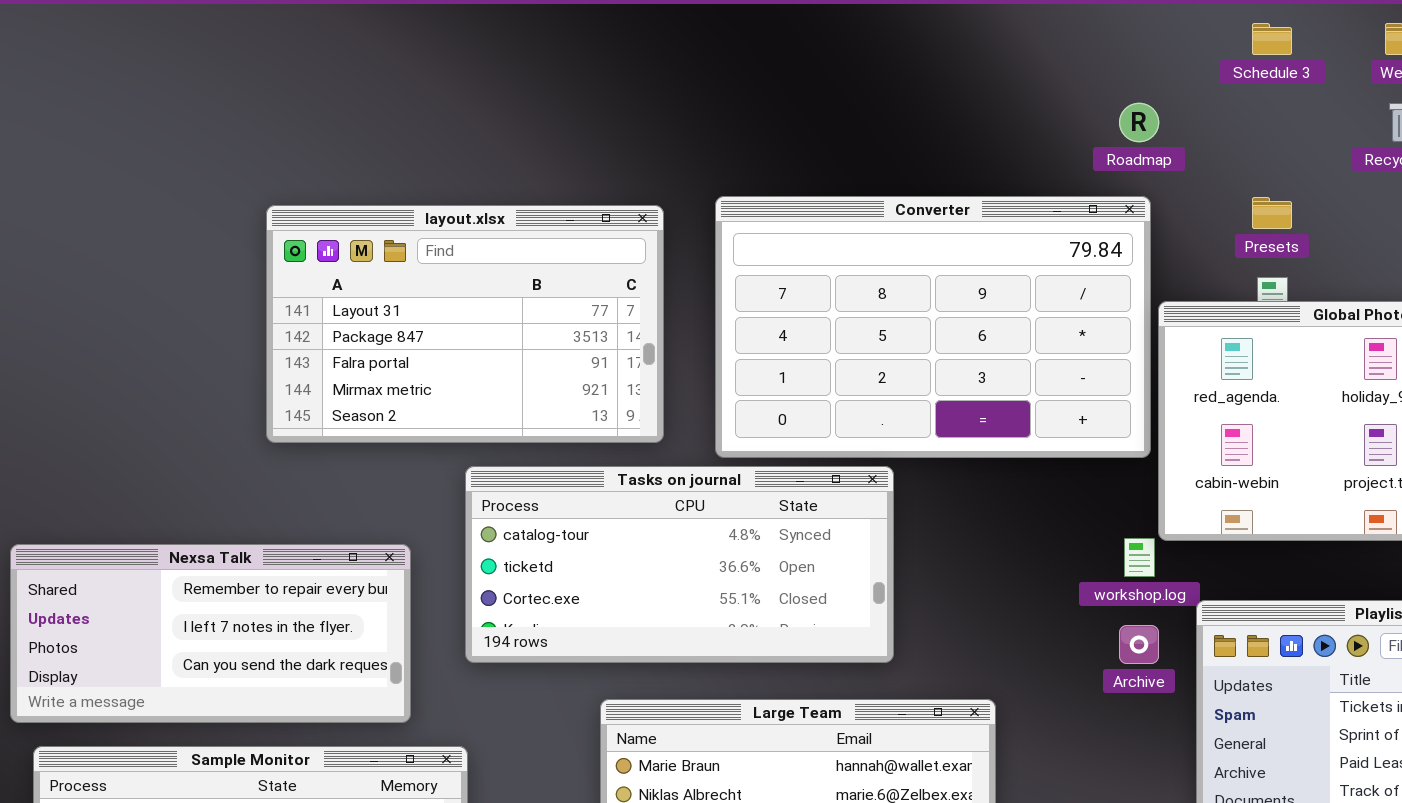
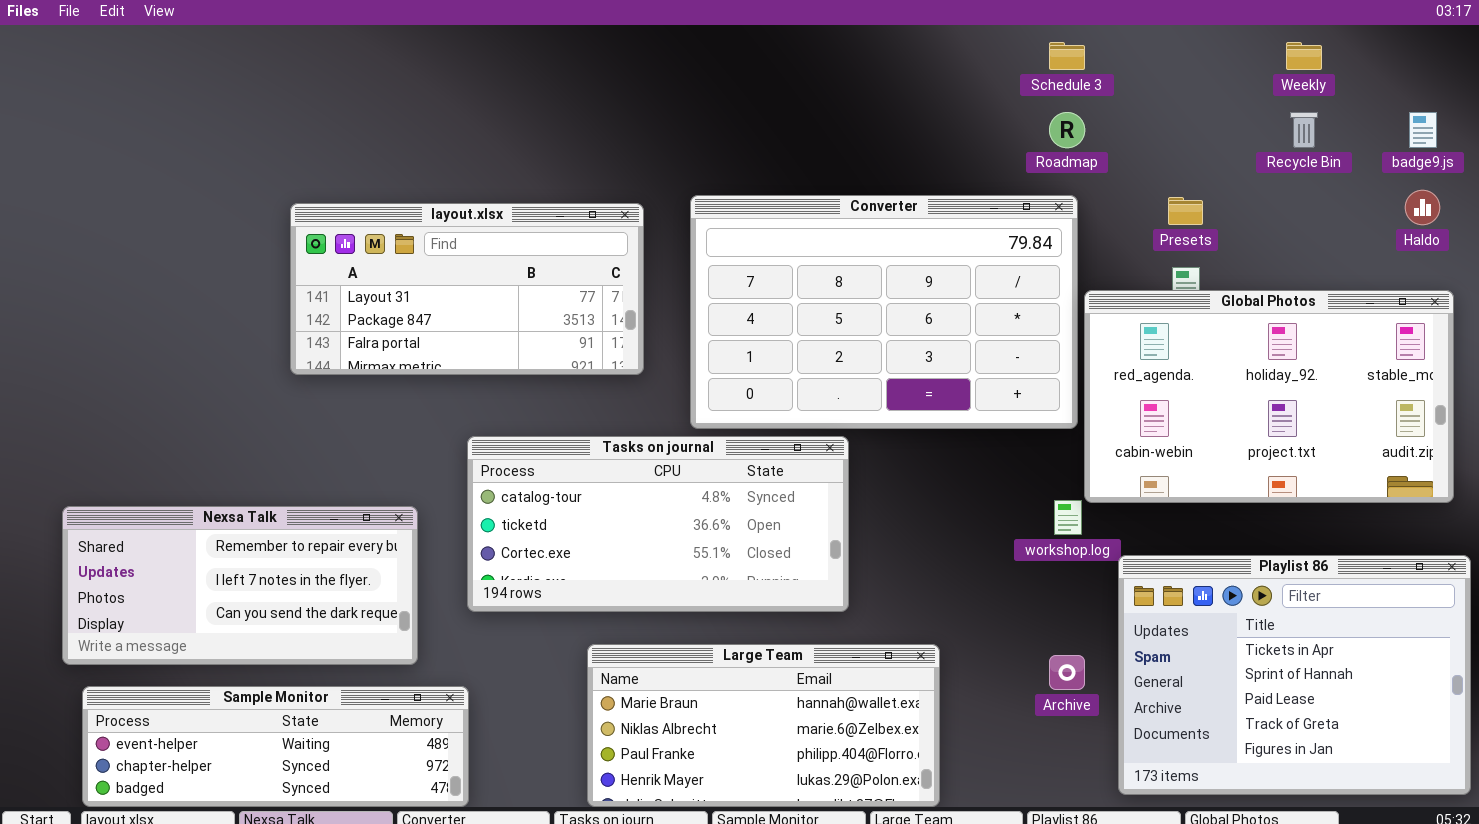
Schedule 3: [1252,23,1292,55] -> [1049,42,1085,70], moved
layout.xlsx: [266,205,664,443] -> [290,203,644,375], resized
Archive: [1119,625,1159,664] -> [1049,655,1085,690], moved

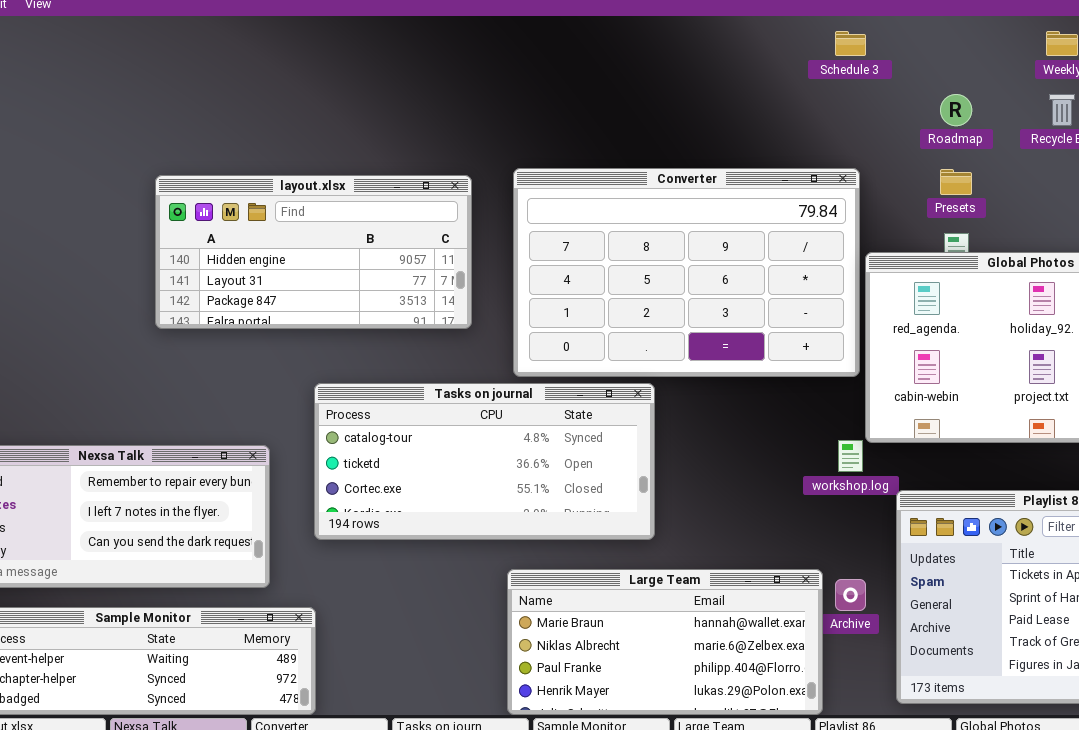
Roadmap: [1049,112,1085,148] -> [940,94,972,126], moved
layout.xlsx: [290,203,644,375] -> [155,175,472,329], scrolled up 1 row
Large Team: [587,644,940,807] -> [507,569,823,715], moved

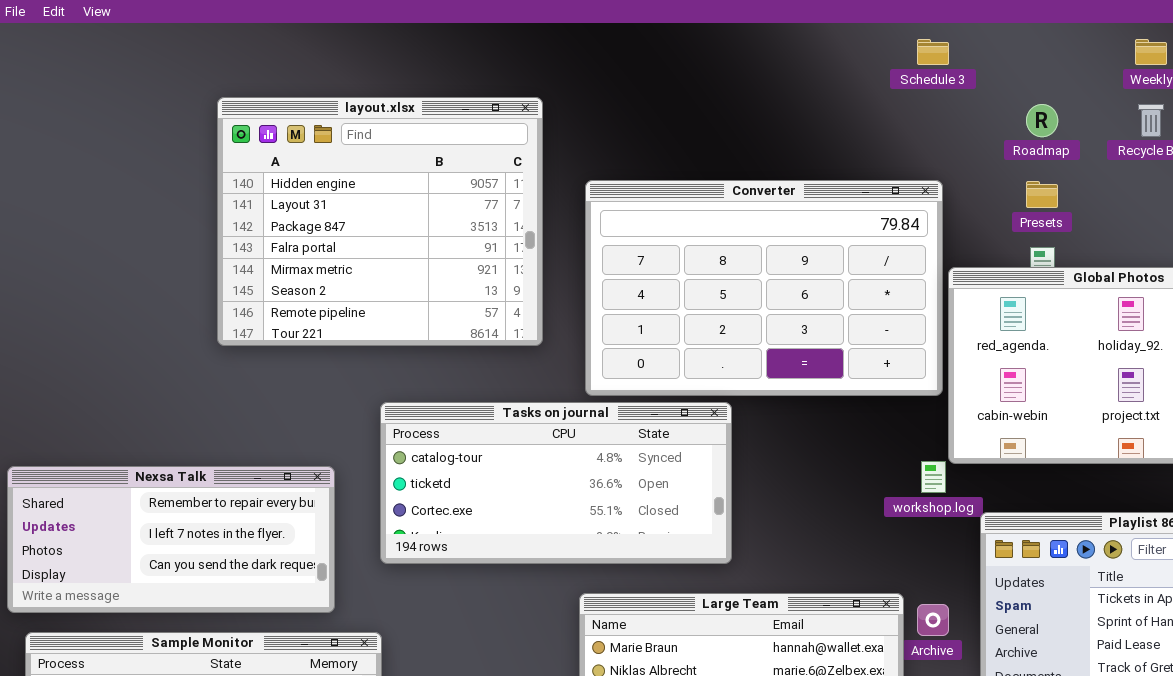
layout.xlsx: [155,175,472,329] -> [217,97,543,346], resized

